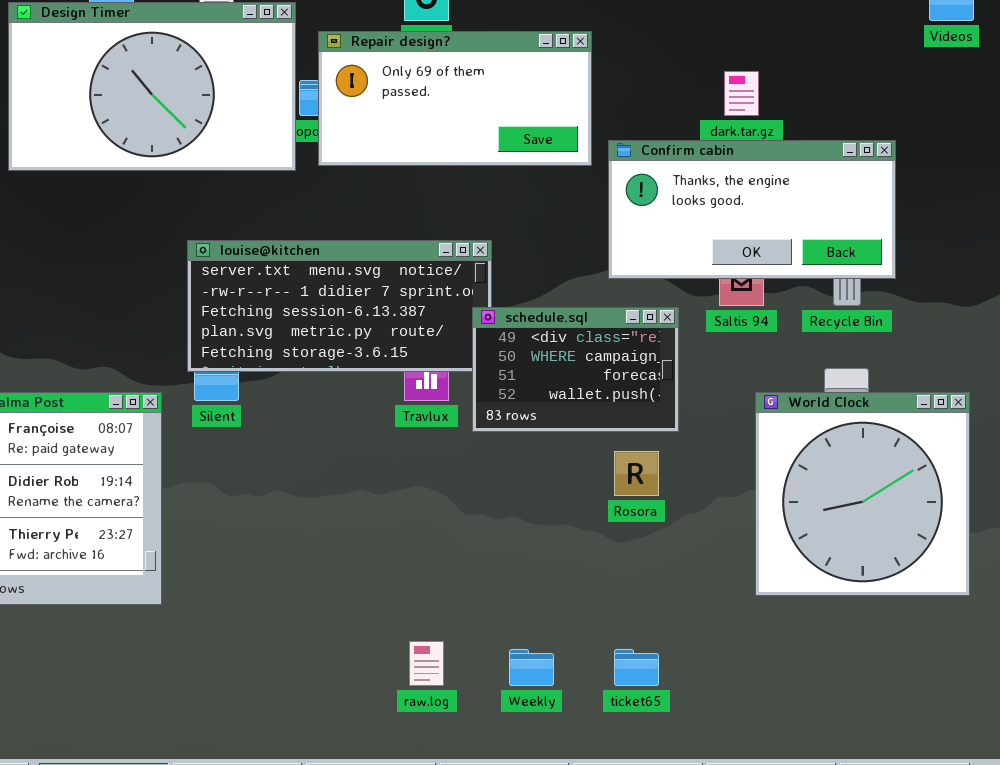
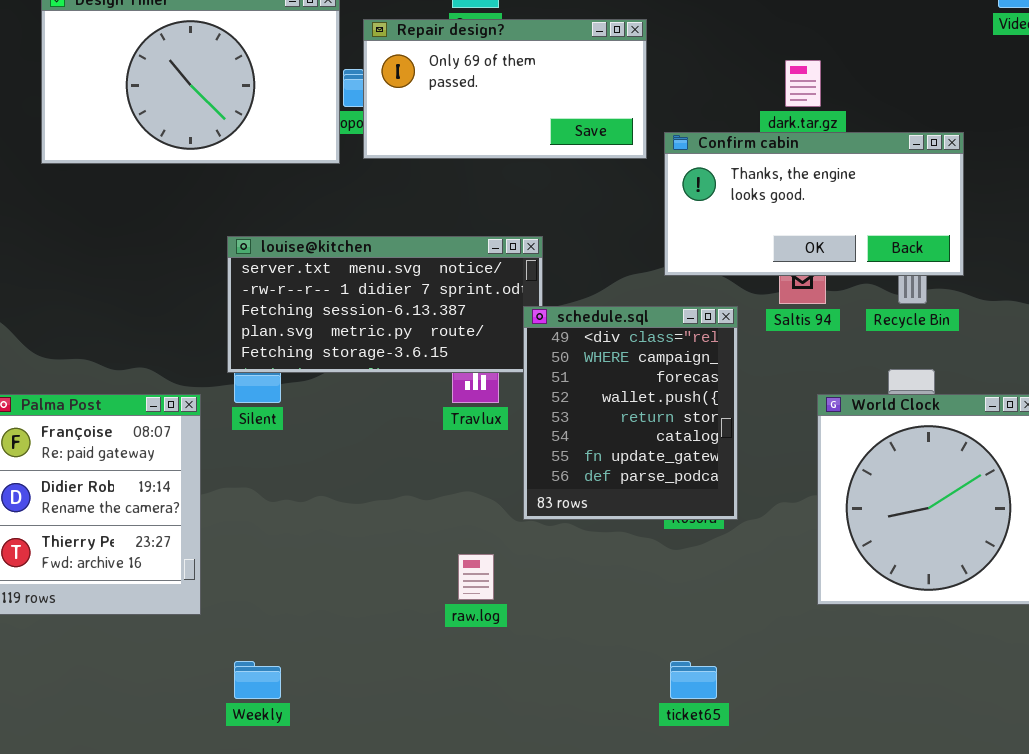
schedule.sql: [472,307,679,432] -> [523,306,738,520], resized
raw.log: [409,641,444,686] -> [458,554,494,600], moved
Weekly: [509,649,554,686] -> [234,661,281,699], moved

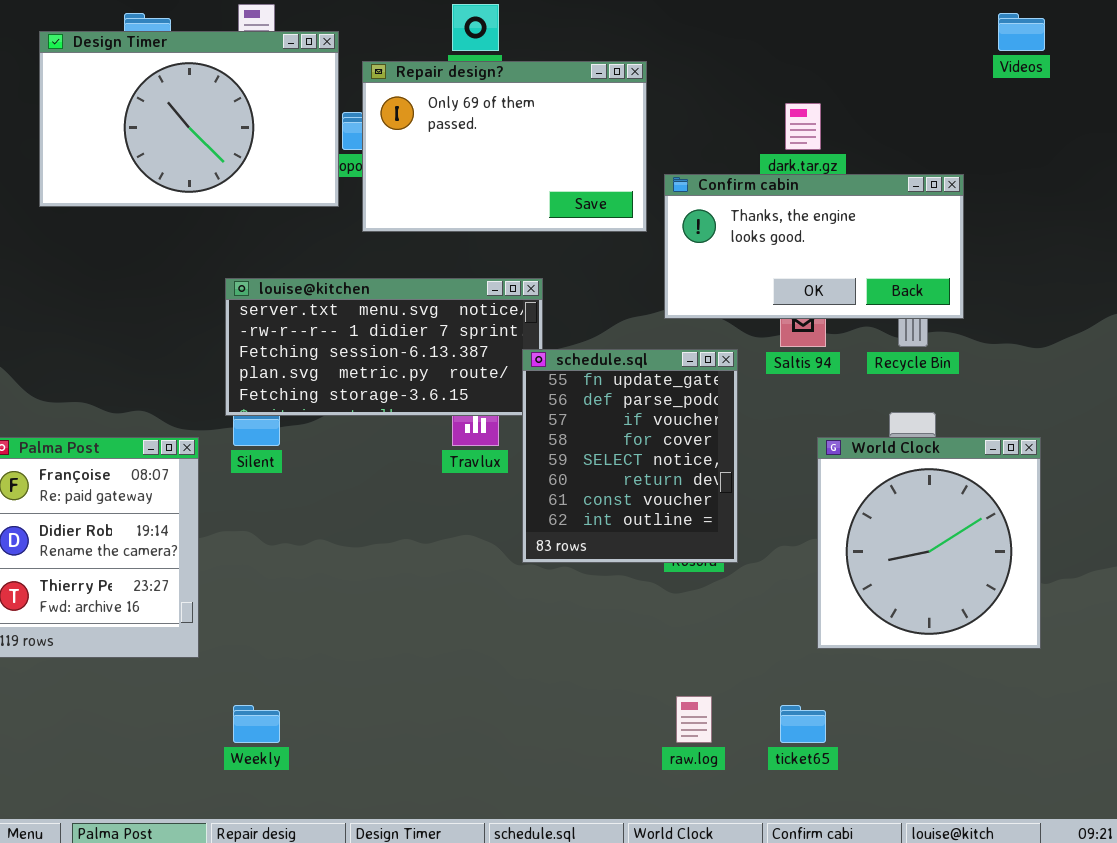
Repair design?: [363,19,647,159] -> [362,61,647,232], resized
schedule.sql: [523,306,738,520] -> [522,349,738,563], scrolled down 6 rows
raw.log: [458,554,494,600] -> [676,696,712,743], moved
ticket65: [670,661,717,699] -> [780,705,826,743], moved

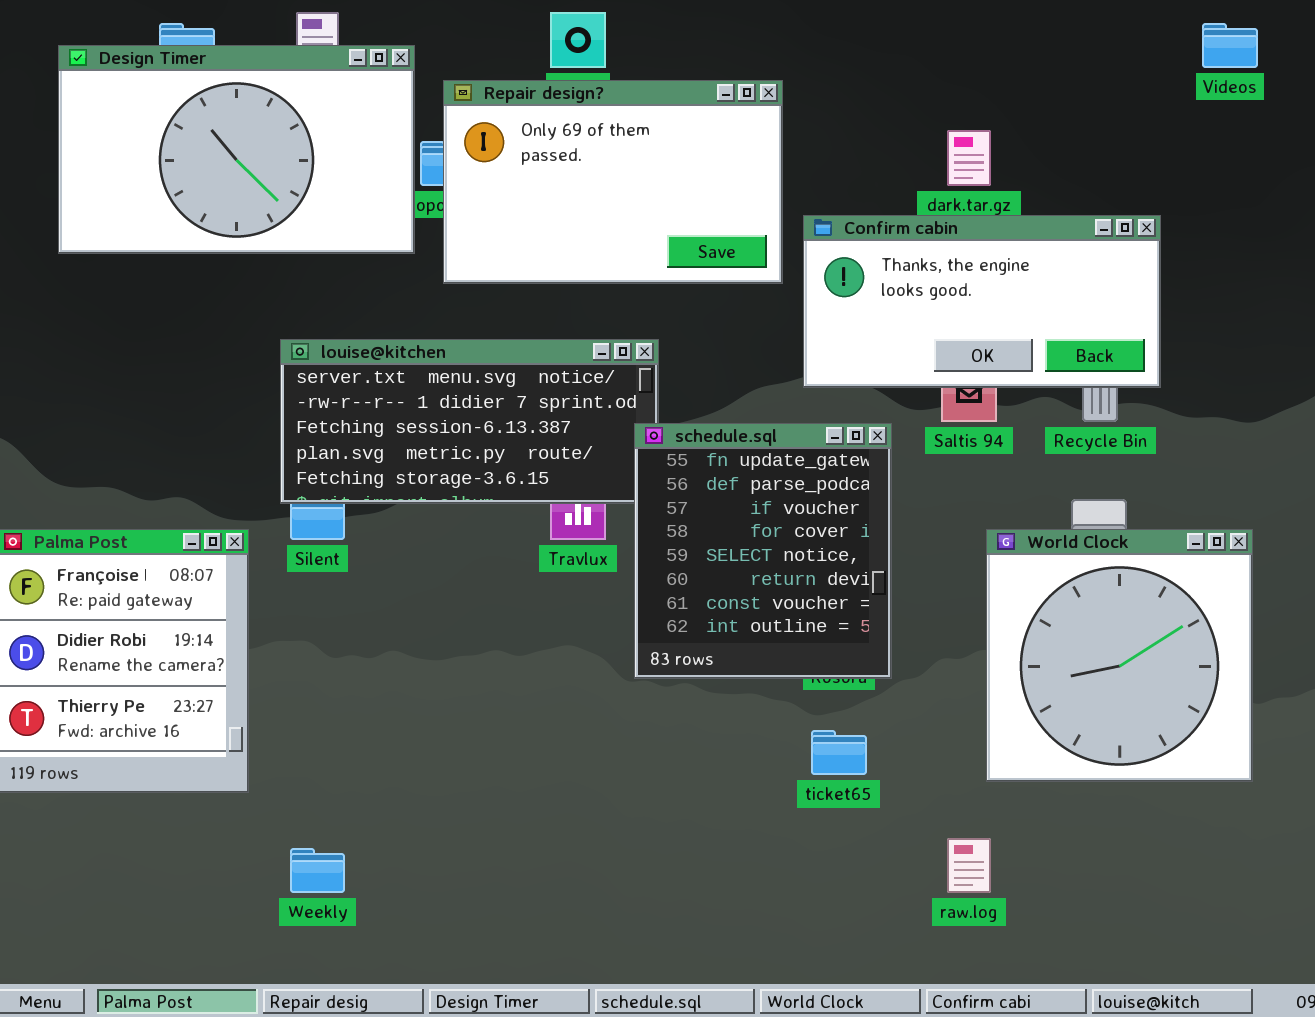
raw.log: [676,696,712,743] -> [947,838,991,893], moved
ticket65: [780,705,826,743] -> [811,730,867,775], moved

